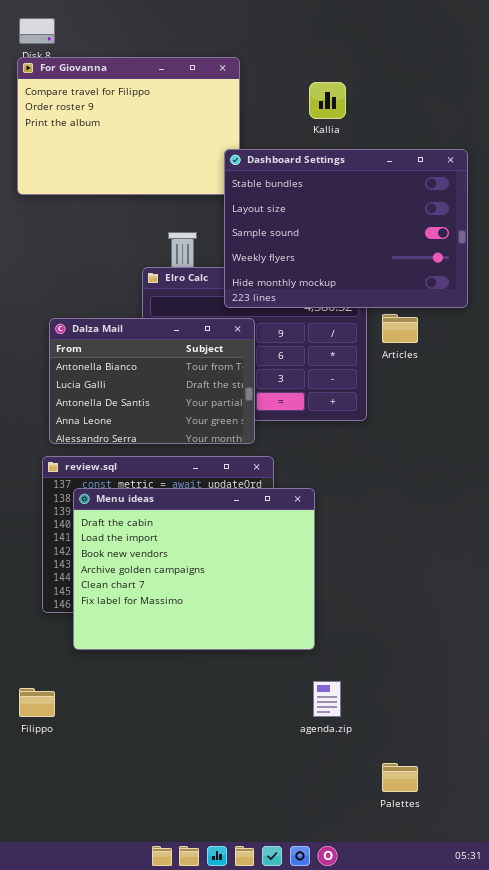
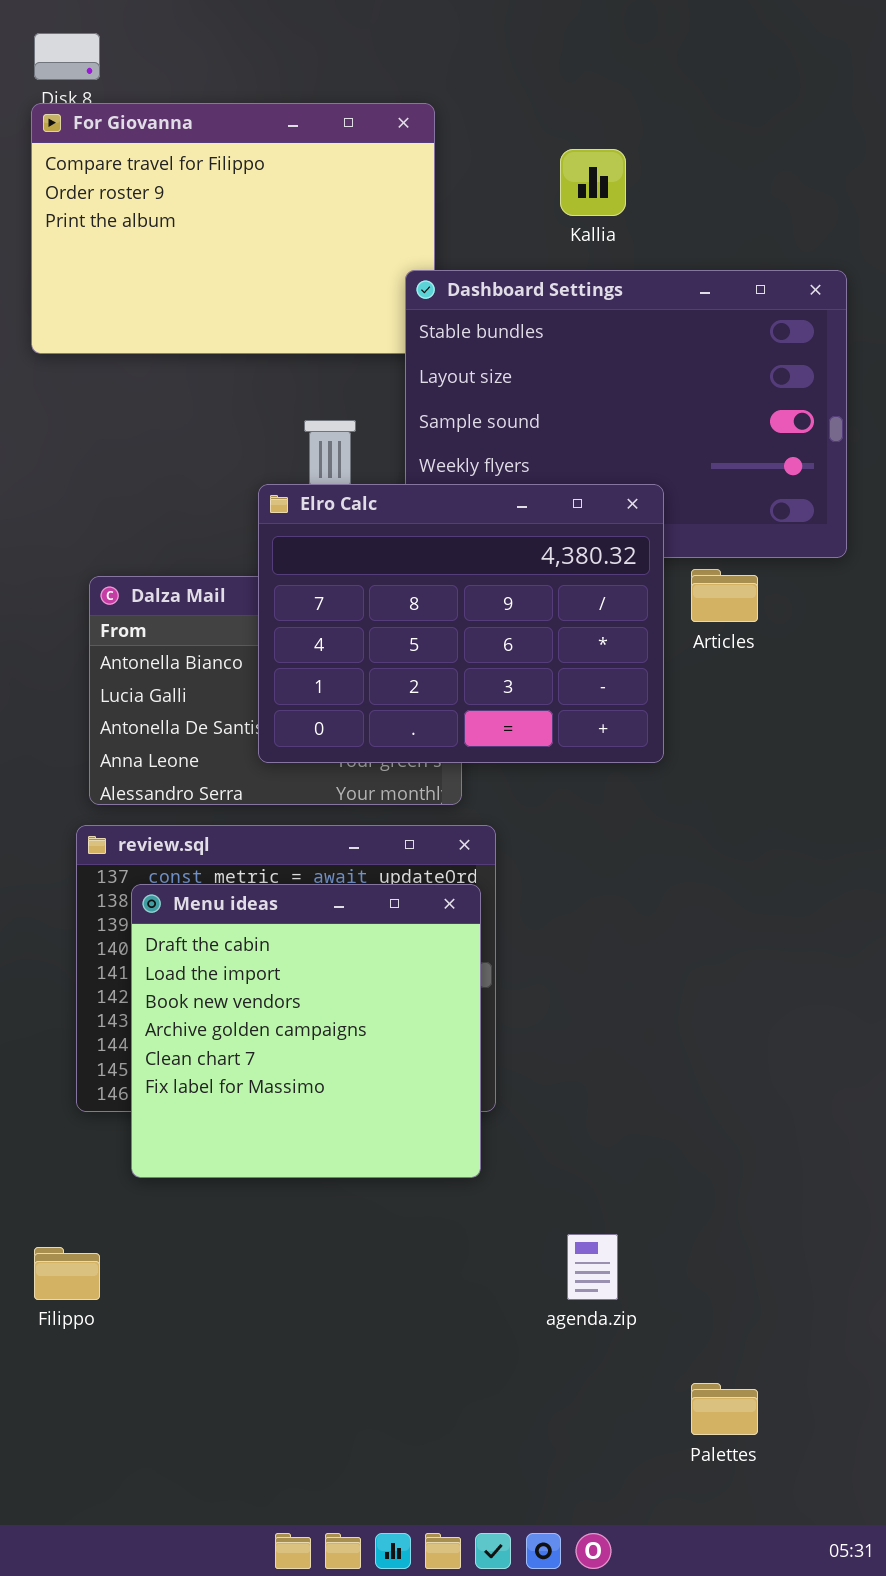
Elro Calc: [142,267,367,421] -> [258,484,664,763], raised
Menu ideas: [73,488,315,650] -> [131,884,481,1178], resized

